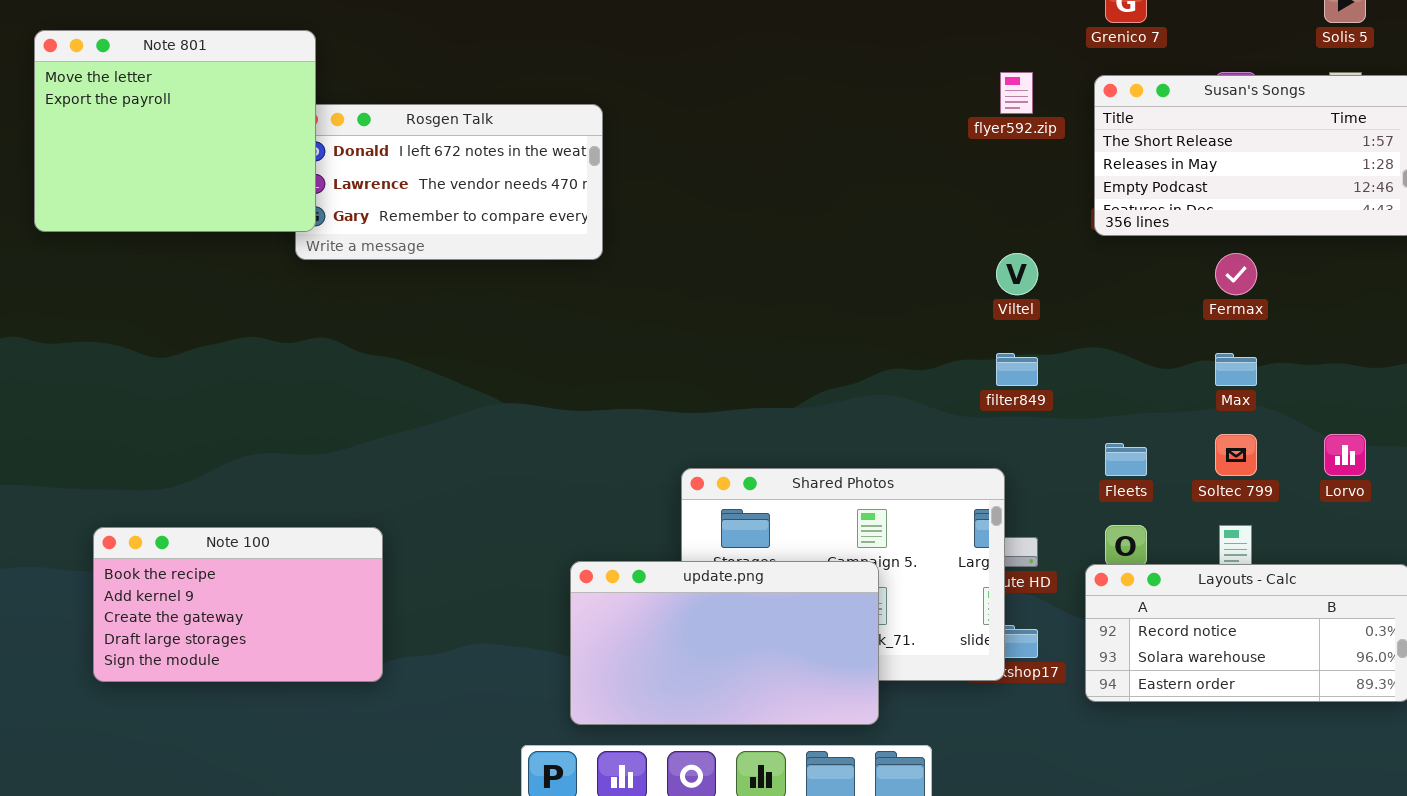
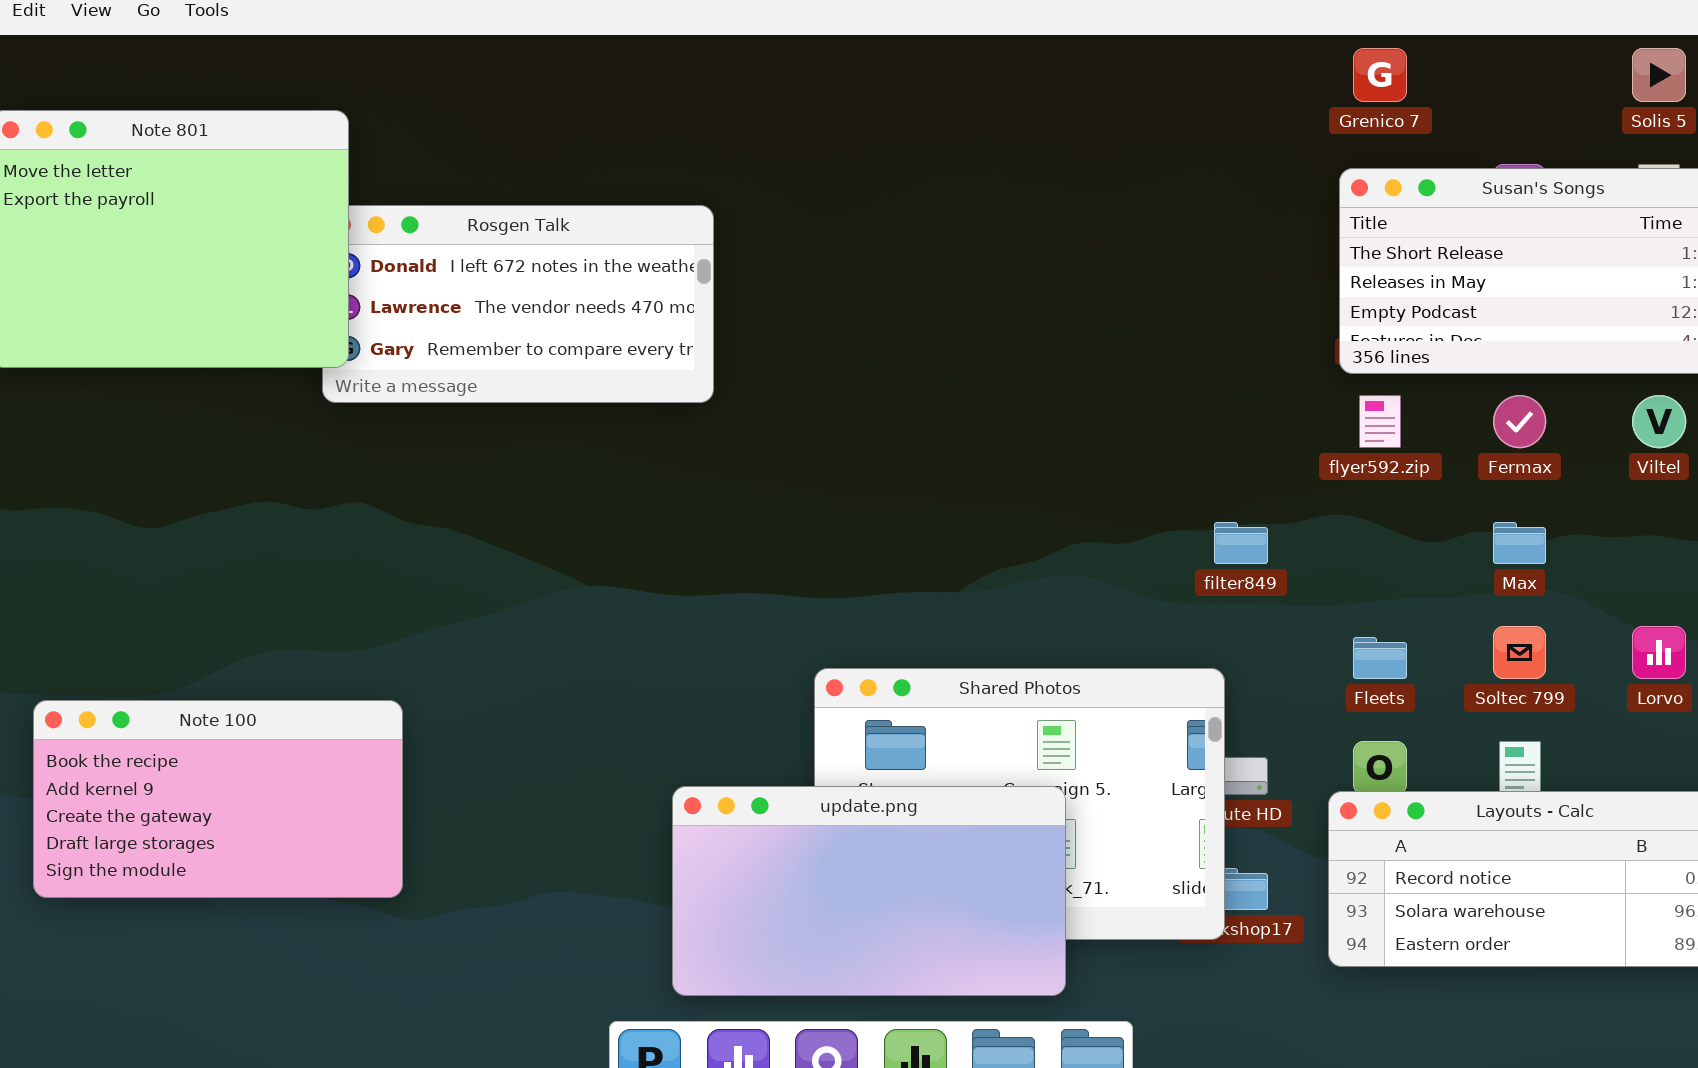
flyer592.zip: [1000,72,1033,114] -> [1359,395,1401,448], moved
Viltel: [996,253,1038,295] -> [1632,395,1686,448], moved
Note 100: [93,527,383,682] -> [33,700,403,898], moved

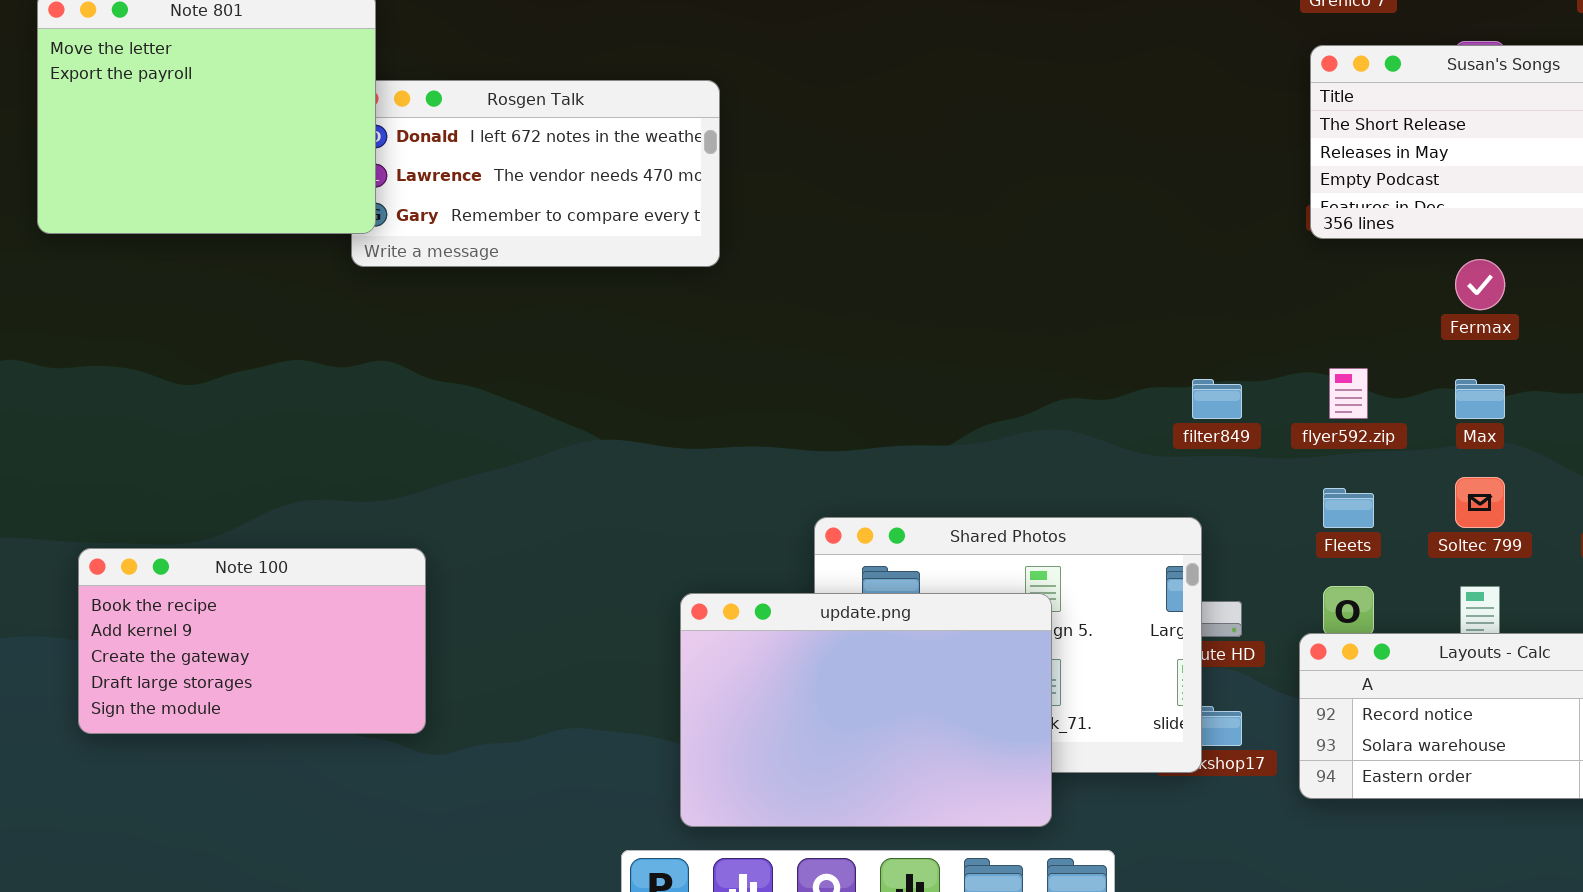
flyer592.zip: [1359,395,1401,448] -> [1329,368,1368,419], moved
update.png: [672,786,1066,996] -> [680,593,1052,827], resized

